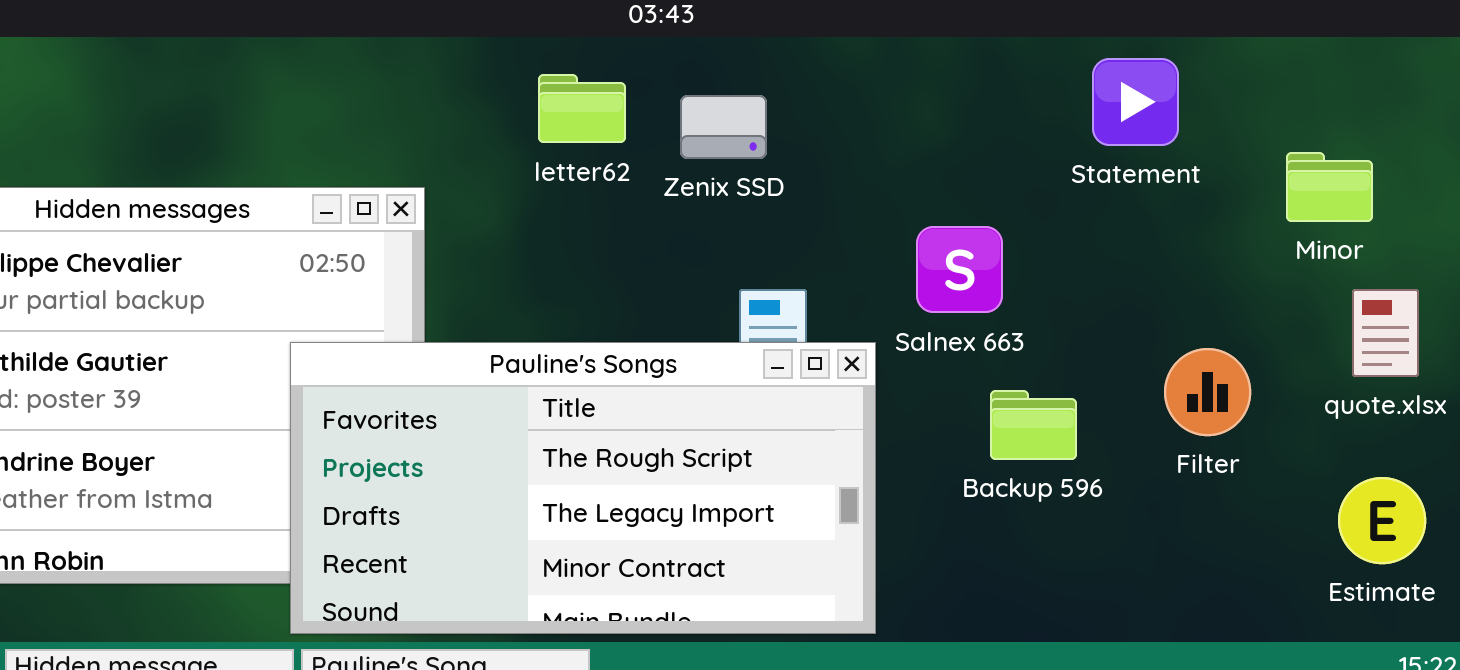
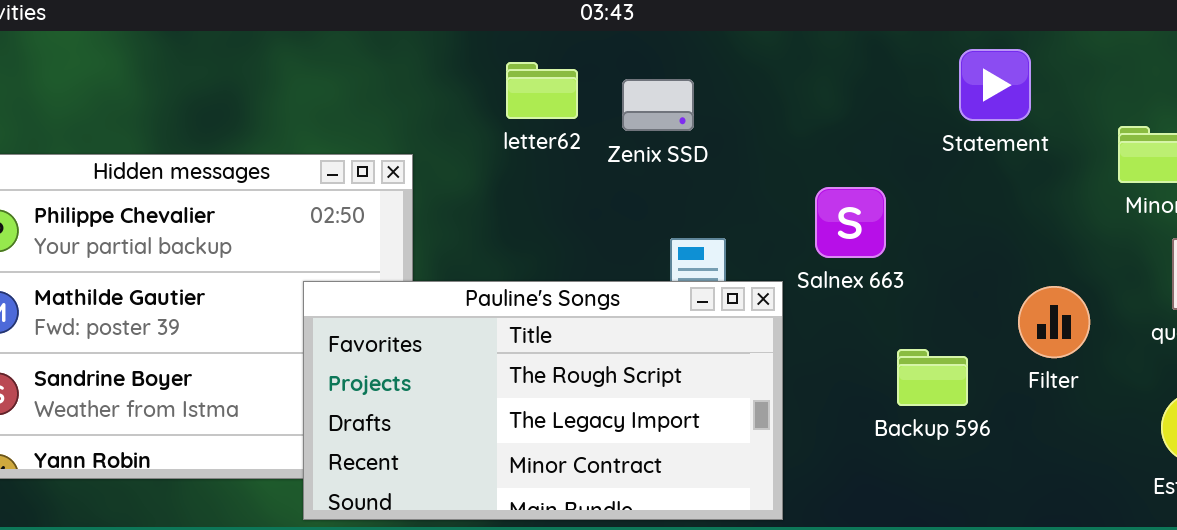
Backup 596: [990,390,1077,460] -> [897,349,968,406], moved

